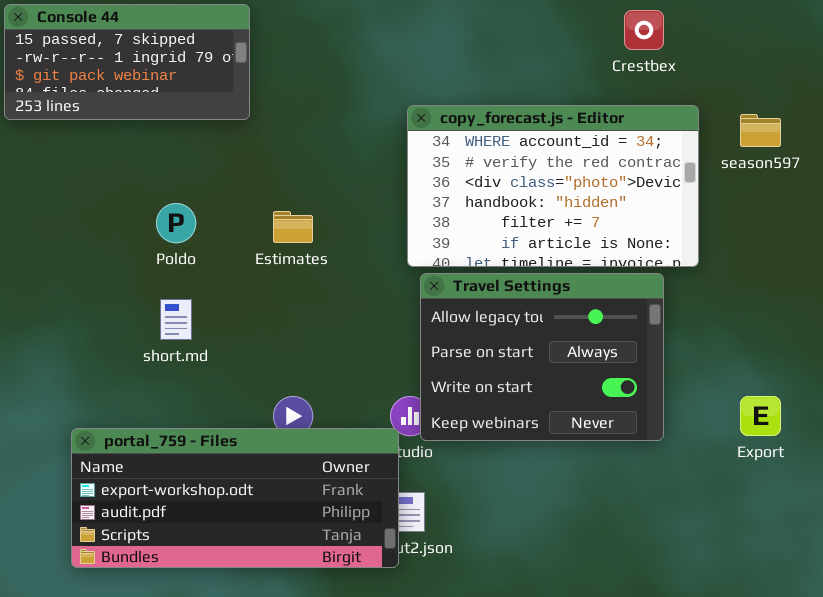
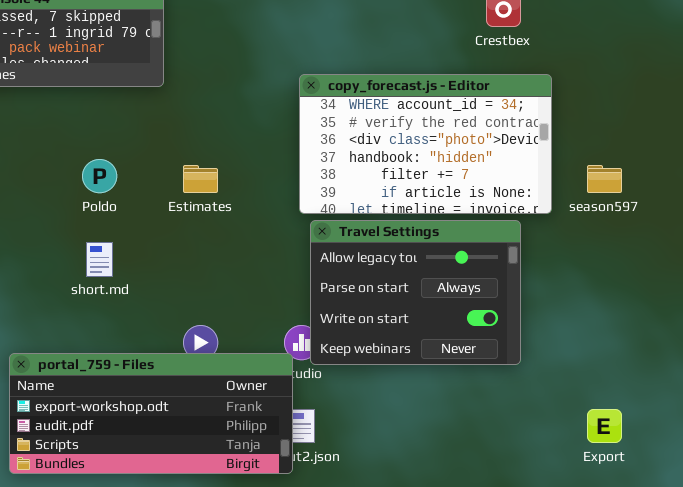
season597: [740,114,781,147] -> [587,165,622,193], moved
Export: [740,396,781,436] -> [587,409,622,443], moved

